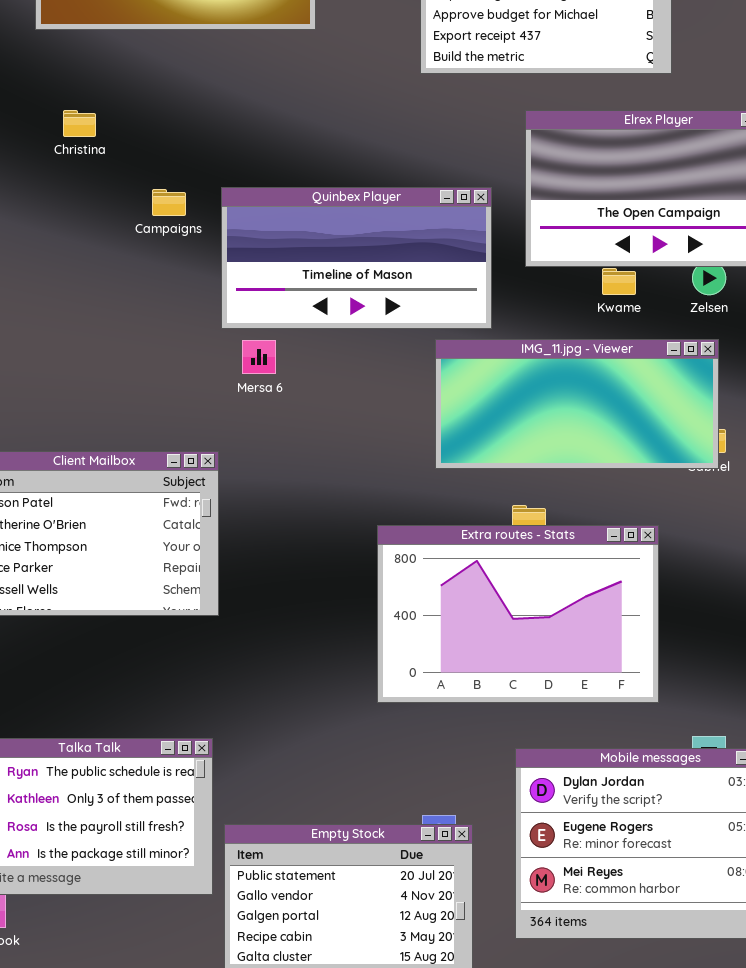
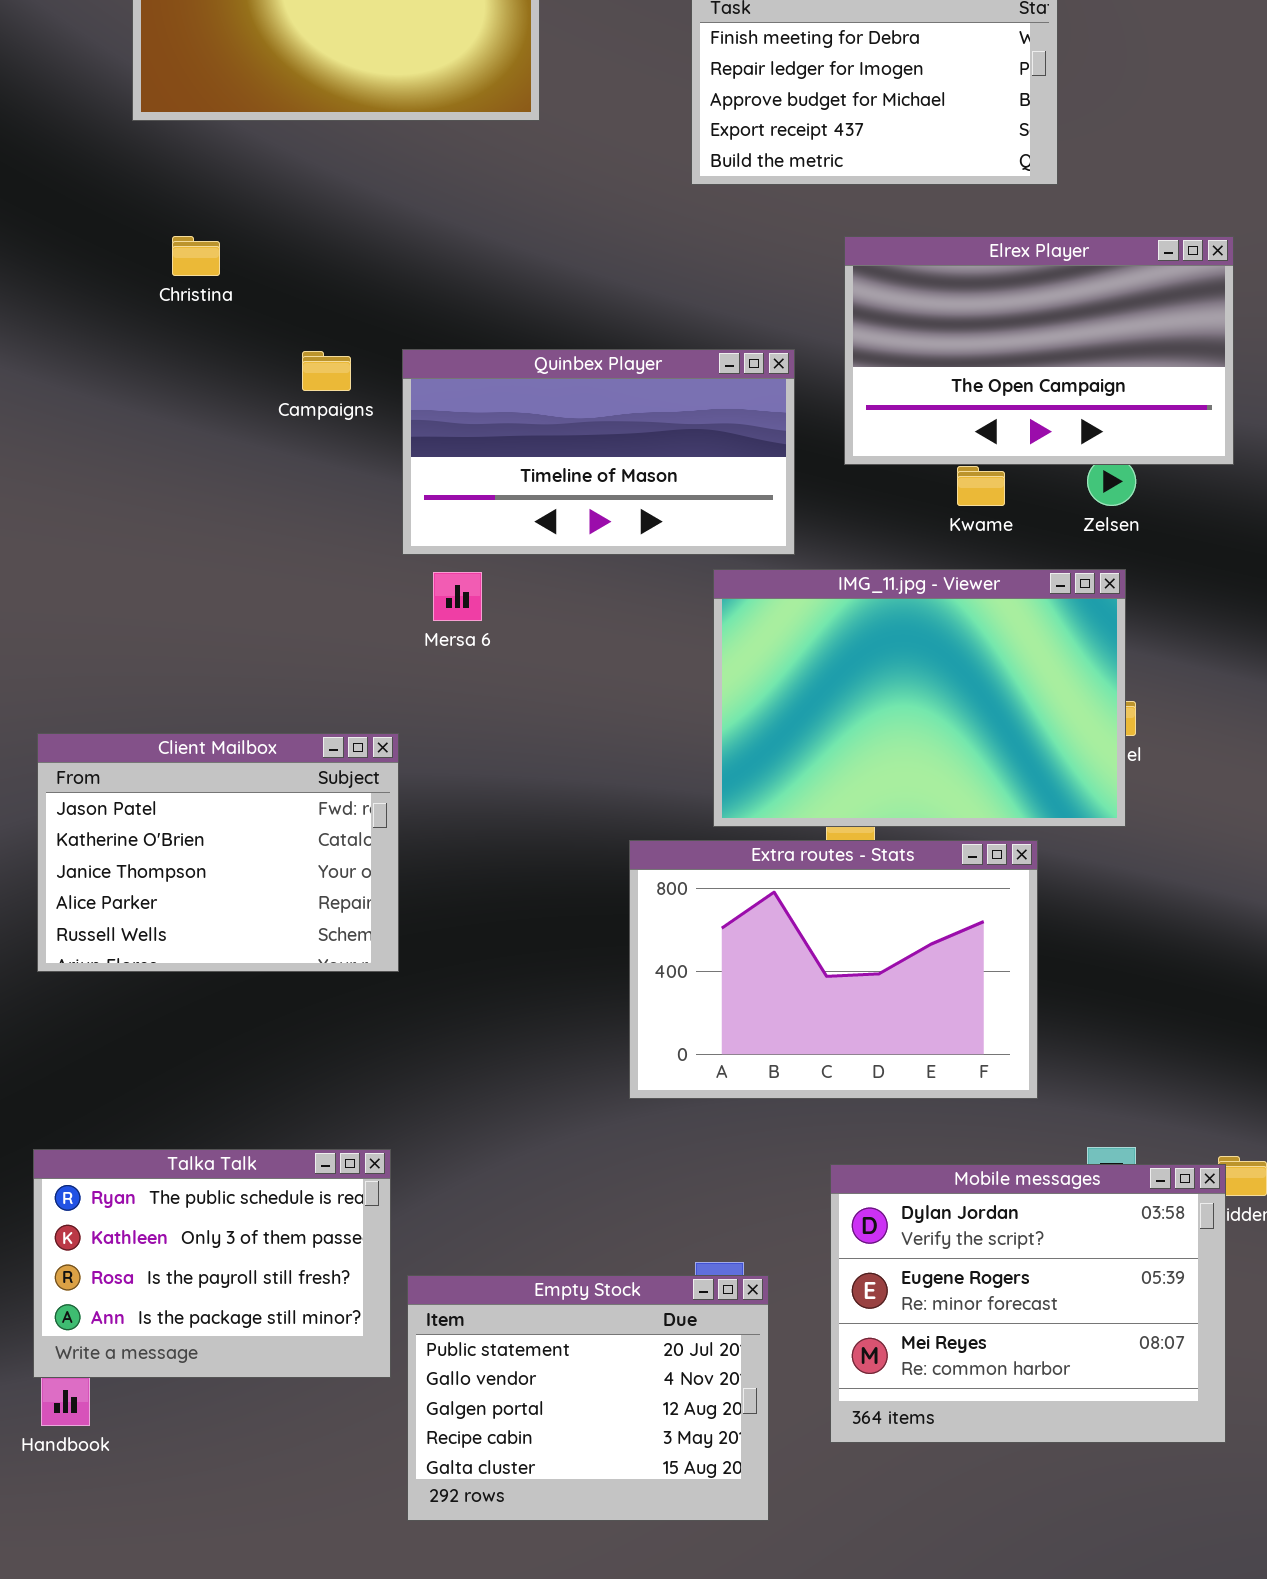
IMG_11.jpg - Viewer: [435,339,719,469] -> [713,569,1126,827], resized

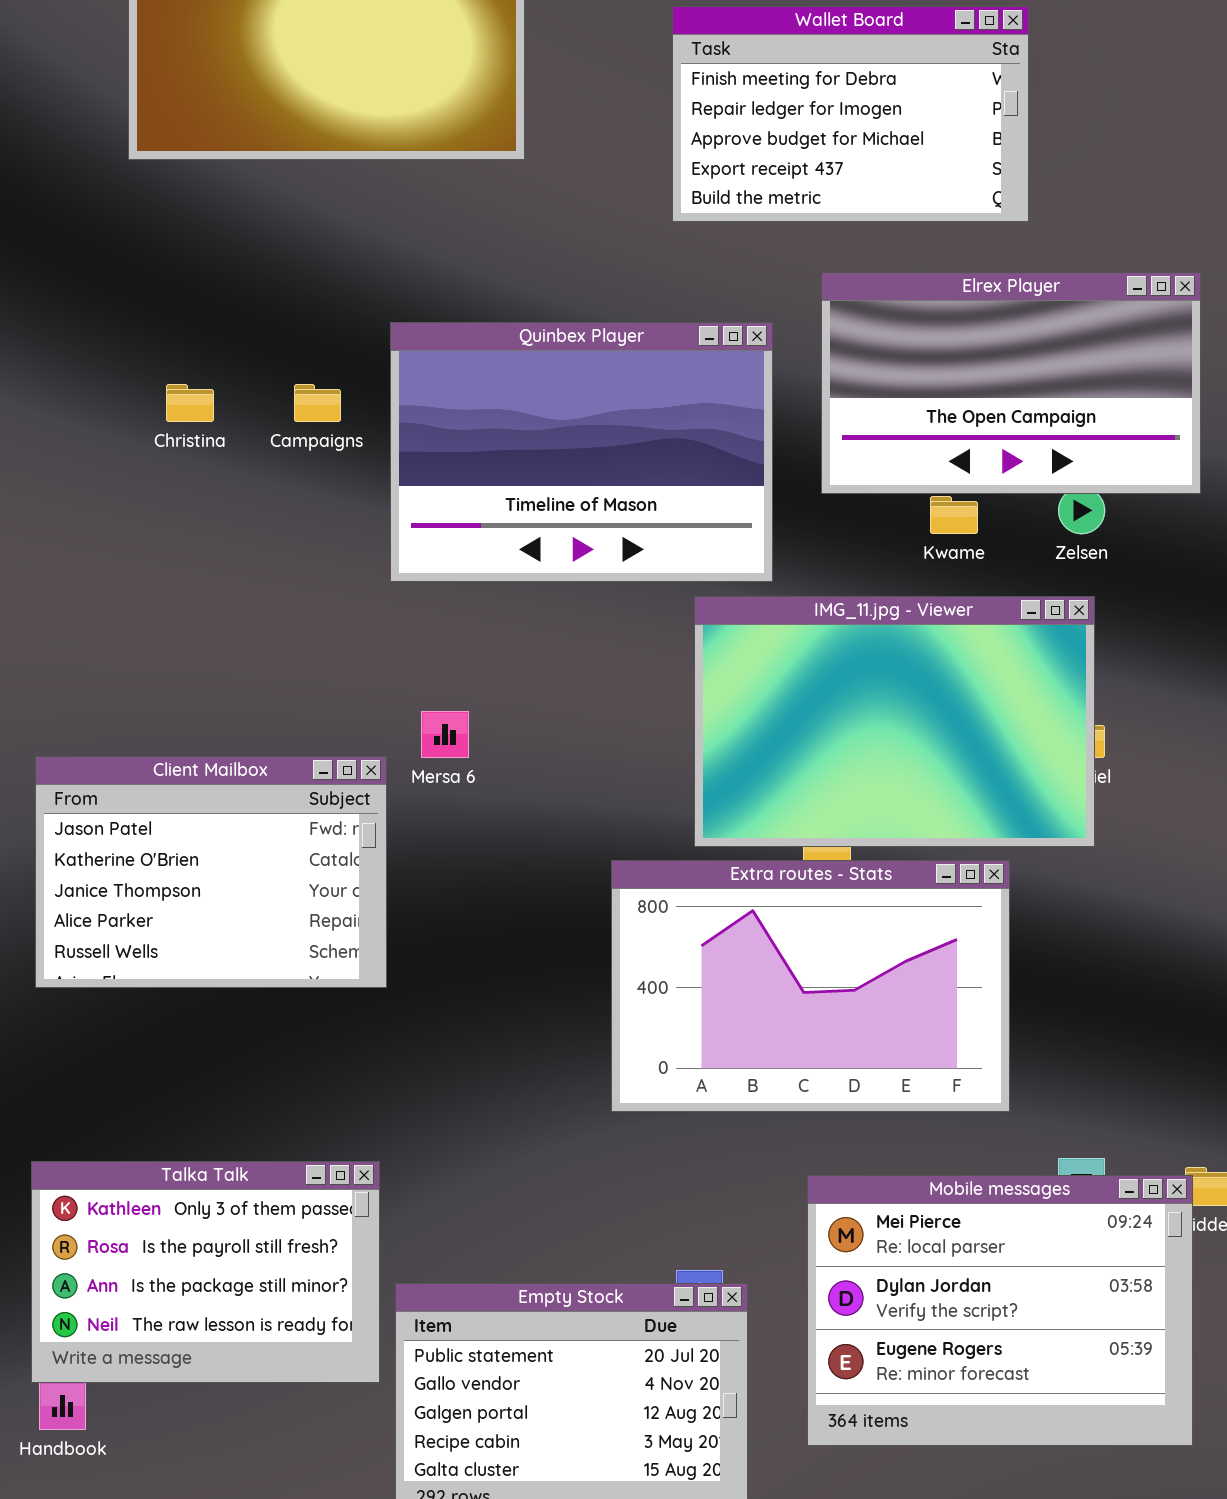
Christina: [172,236,220,276] -> [166,384,214,422], moved
Quinbex Player: [402,349,795,555] -> [390,322,773,582], resized
Mersa 6: [433,572,482,621] -> [421,711,469,758], moved
Talka Talk: [33,1149,391,1378] -> [31,1161,380,1383], scrolled down 1 row
Mobile messages: [830,1164,1226,1443] -> [807,1175,1193,1446], scrolled up 1 row

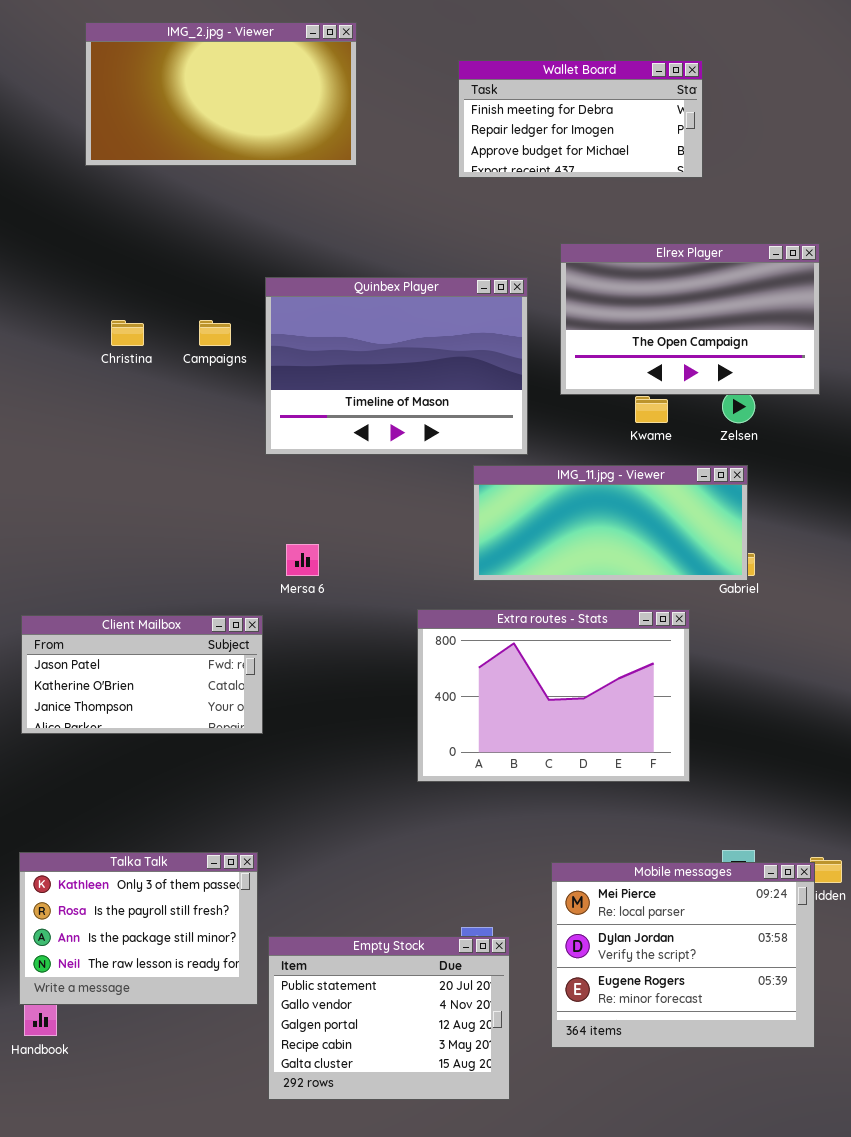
Wallet Board: [672,6,1029,222] -> [458,60,703,178], resized
IMG_11.jpg - Viewer: [694,596,1095,847] -> [473,465,748,581], resized
Client Mailbox: [35,756,387,988] -> [21,615,263,734], resized
Extra routes - Stats: [611,860,1010,1112] -> [417,609,690,782], moved

